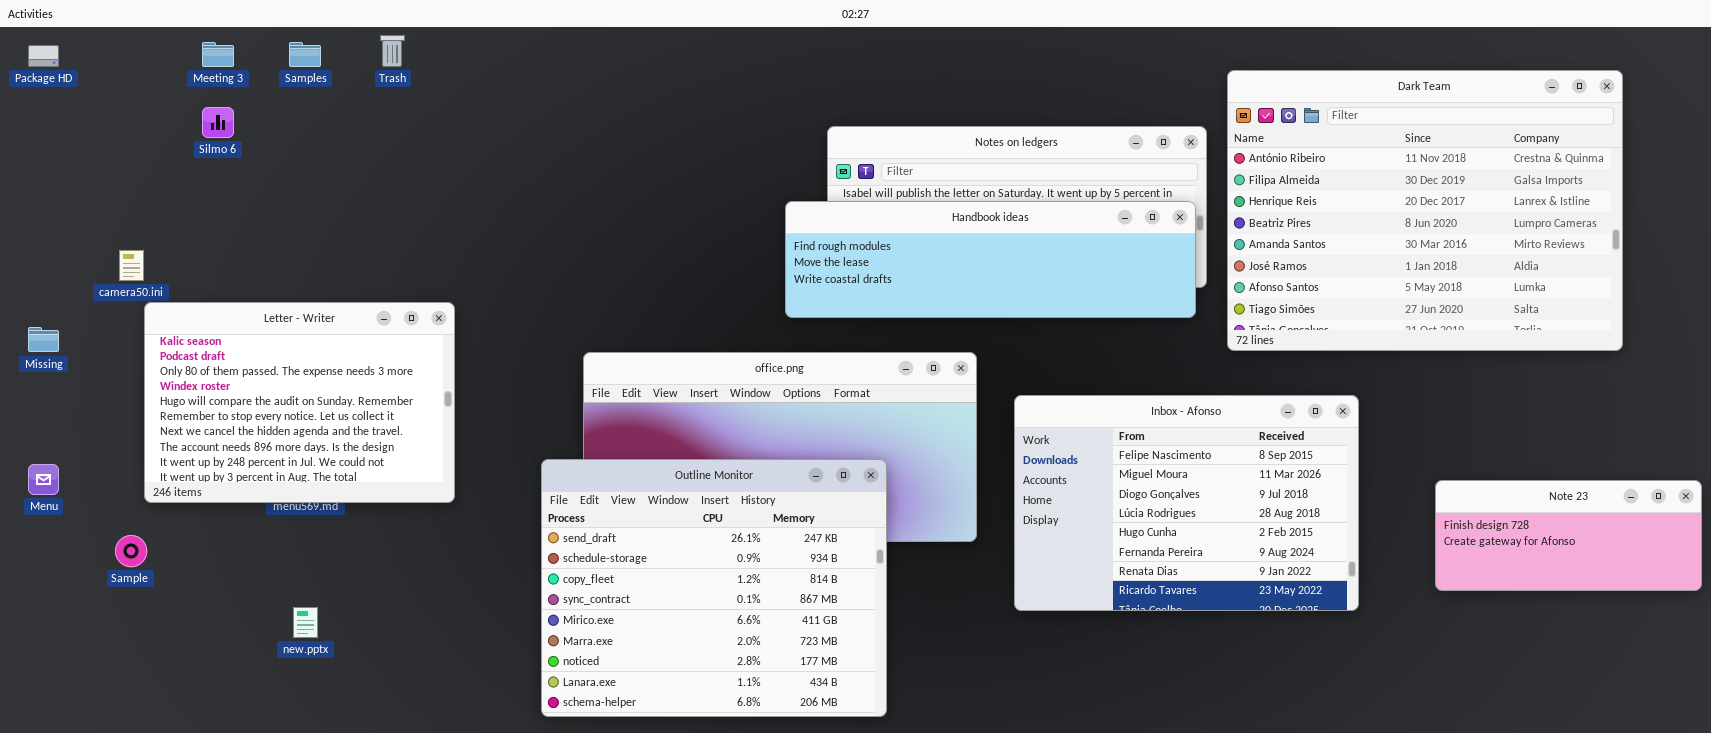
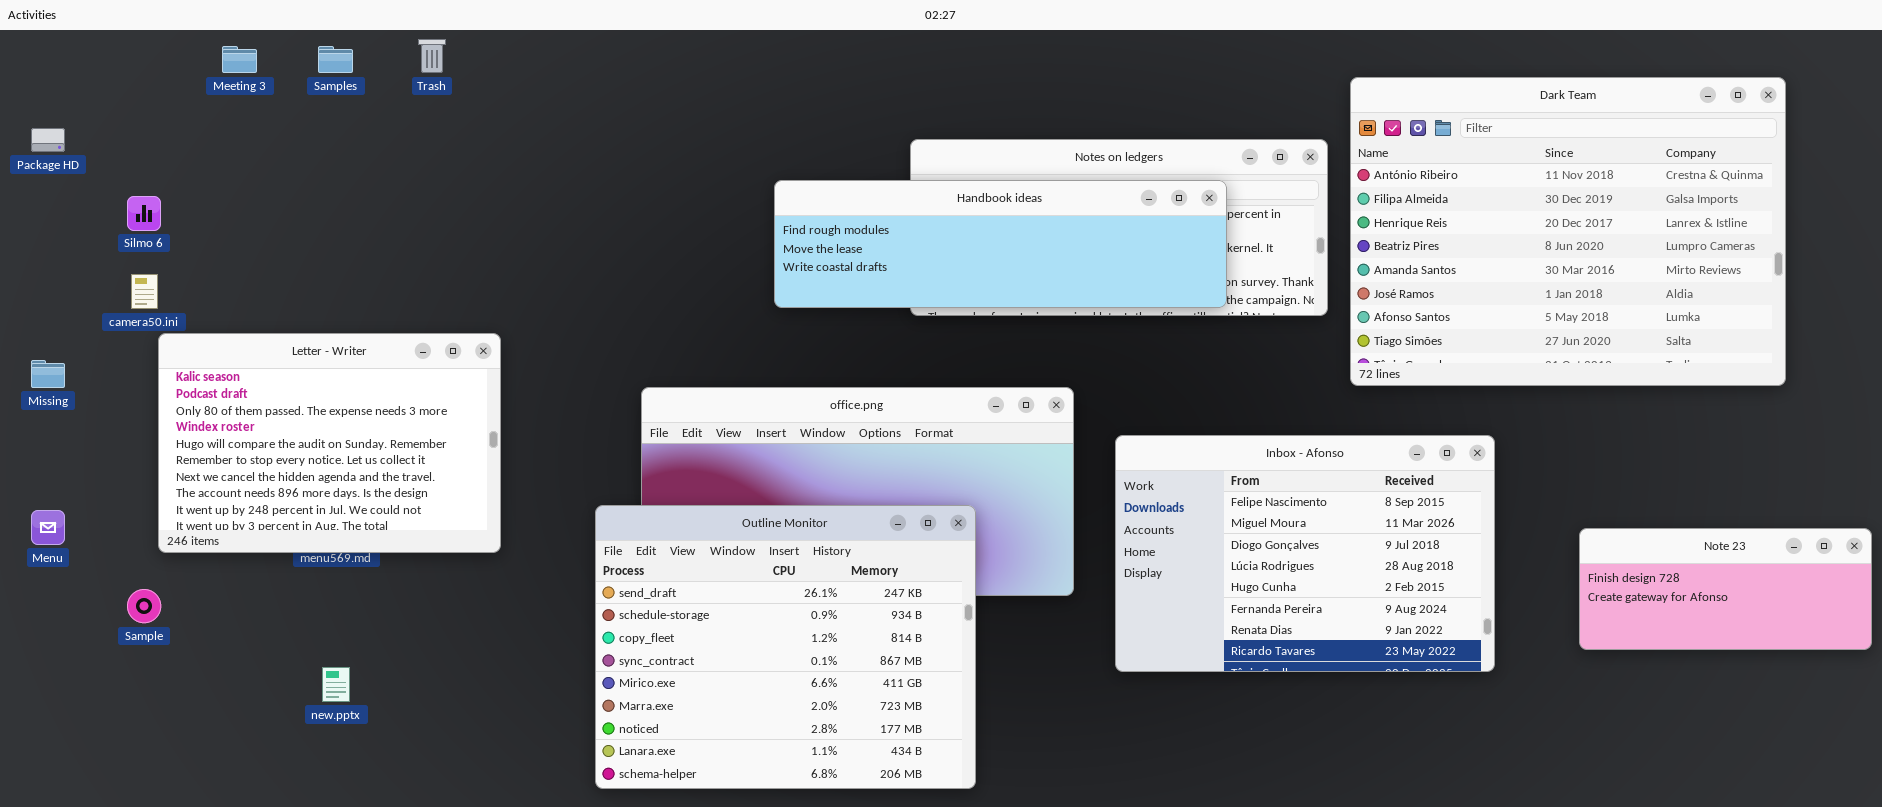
Package HD: [28,45,59,67] -> [31,128,65,152], moved
Silmo 6: [202,107,234,138] -> [127,196,161,231], moved
Handbook ideas: [785,201,1196,318] -> [774,180,1227,308], moved

